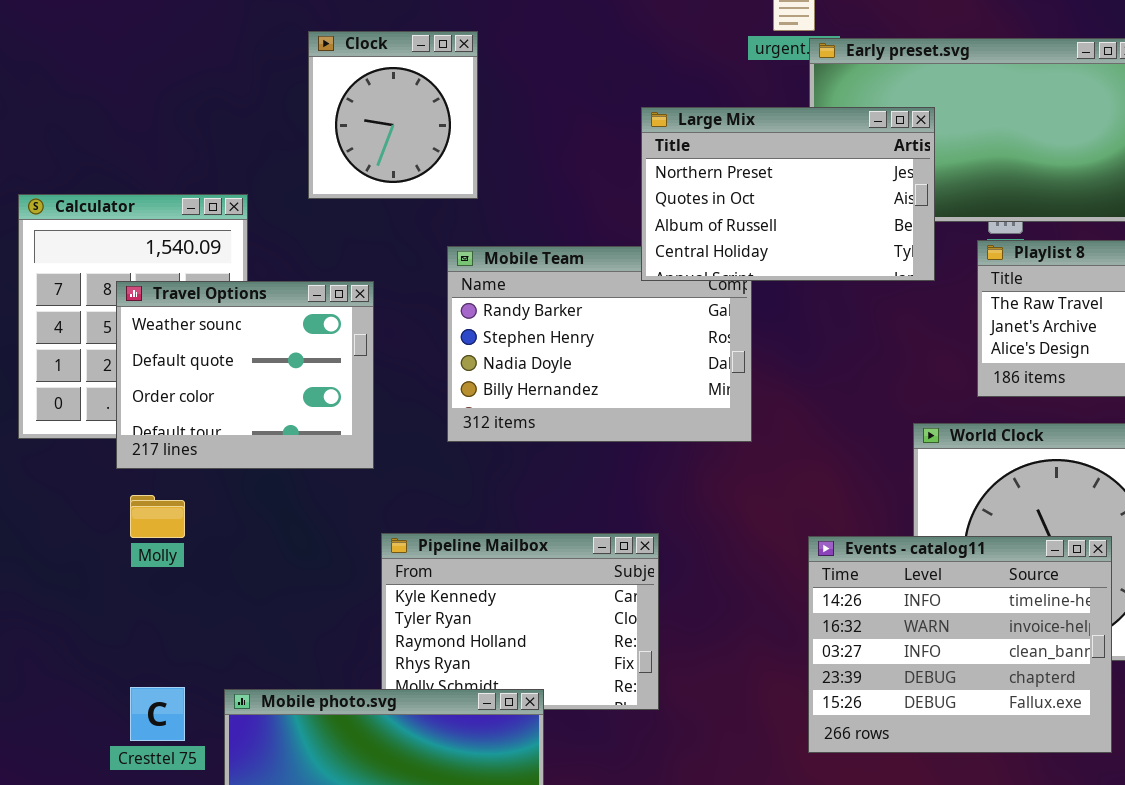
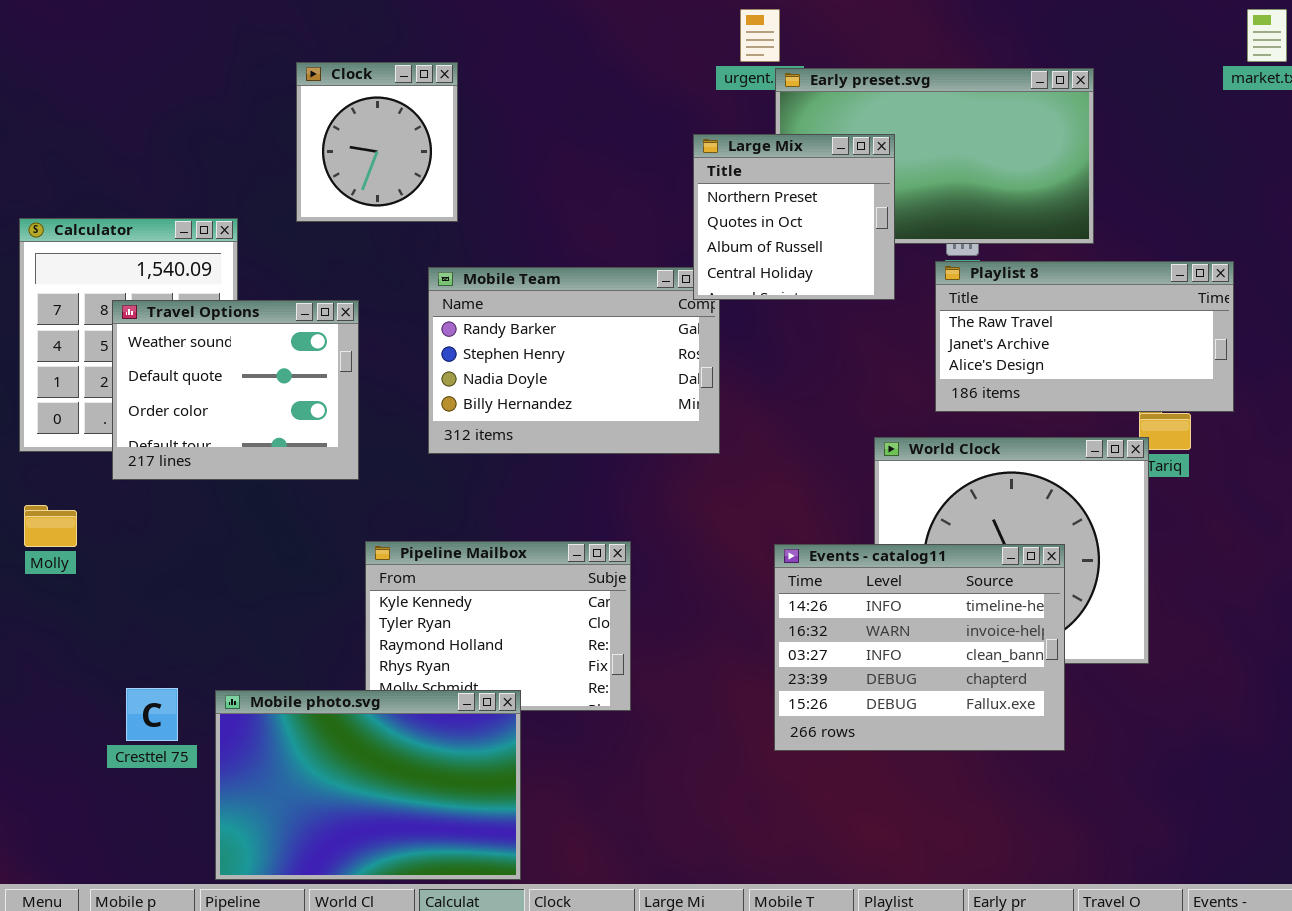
Large Mix: [641,107,935,281] -> [693,134,895,300], resized
Molly: [130,495,185,538] -> [24,505,77,547], moved

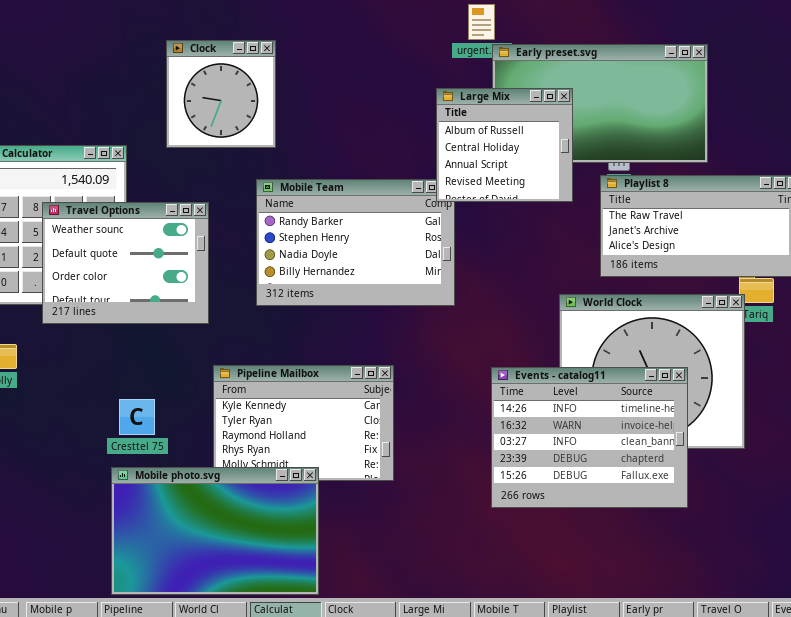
Large Mix: [693,134,895,300] -> [436,88,573,202], scrolled down 2 rows
Cresttel 75: [126,688,178,741] -> [119,399,155,435], moved

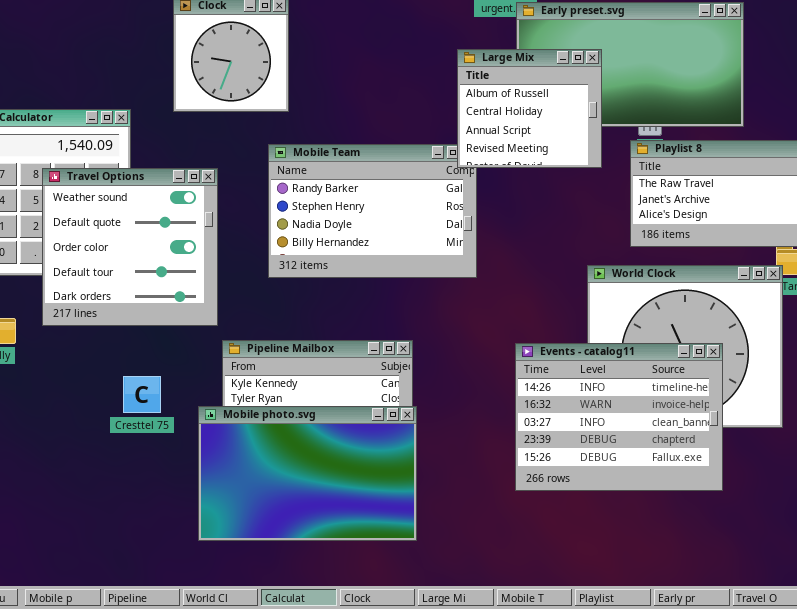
Travel Options: [42,202,209,324] -> [42,168,218,326], resized
Mobile photo.svg: [111,467,319,595] -> [198,406,417,541], moved

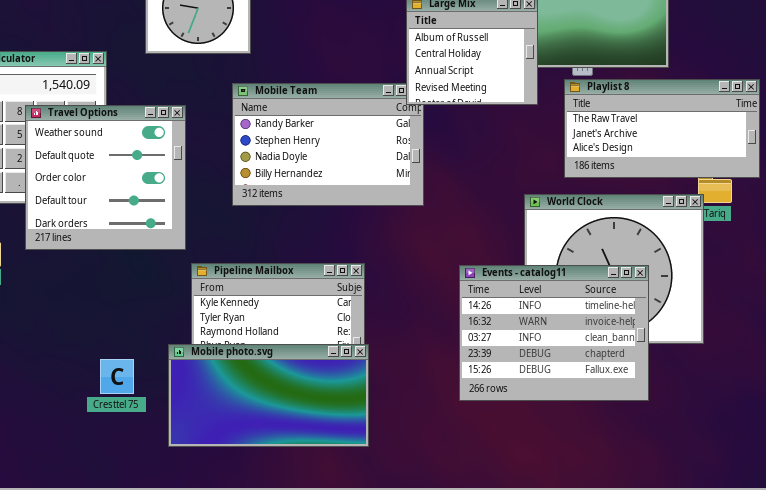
Cresttel 75: [123,376,161,413] -> [100,359,134,394], moved
Mobile photo.svg: [198,406,417,541] -> [168,344,369,447], resized

